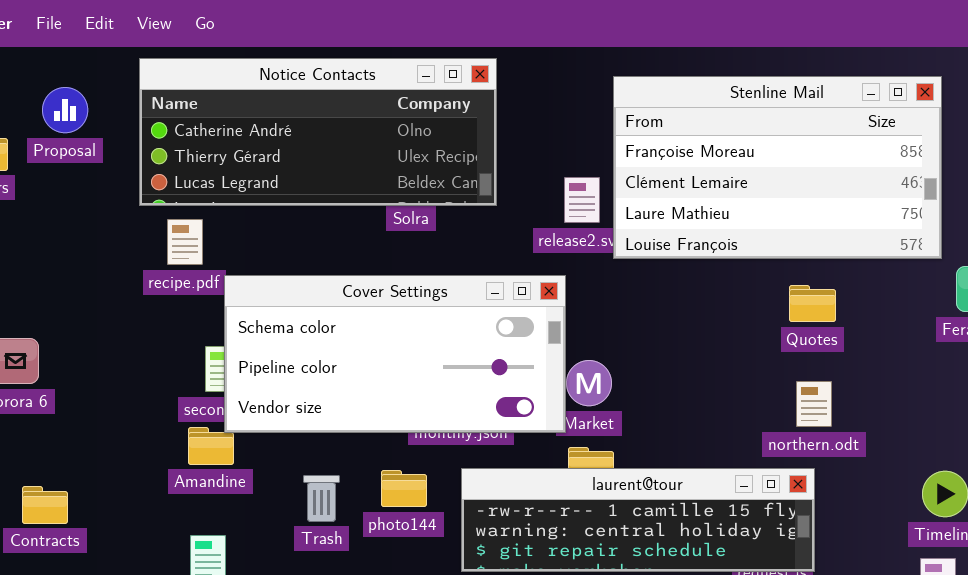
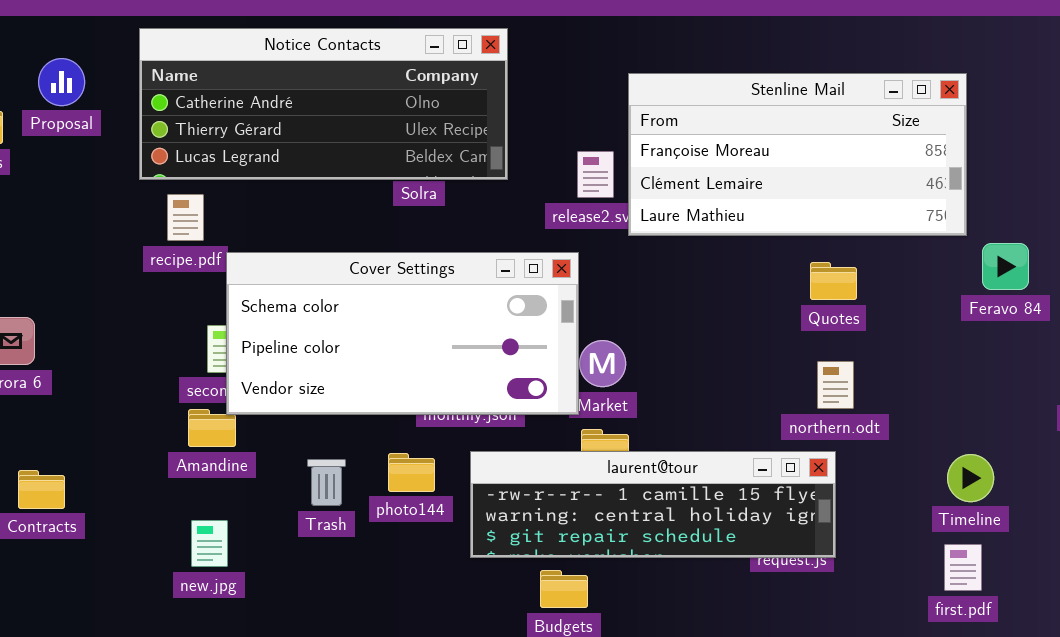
Stenline Mail: [613,76,942,259] -> [628,73,967,236], resized

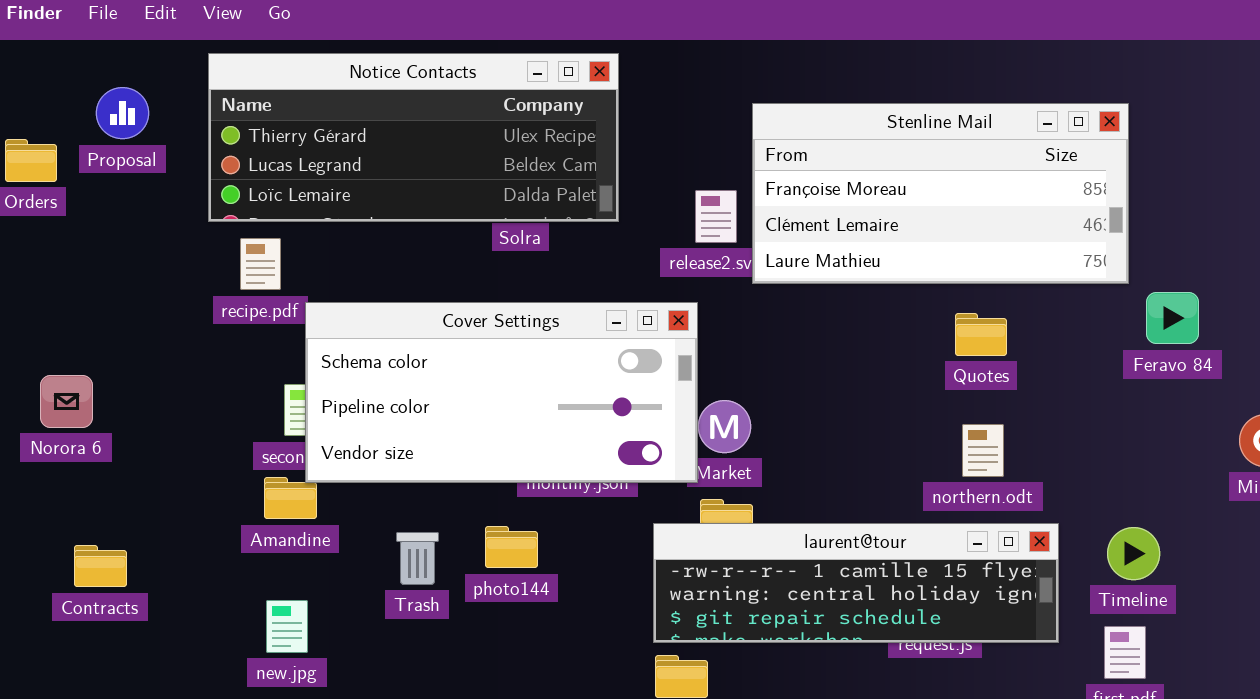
Notice Contacts: [139,28,508,180] -> [208,53,619,222], scrolled down 1 row
laurent@tour: [470,451,836,558] -> [653,523,1059,643], moved

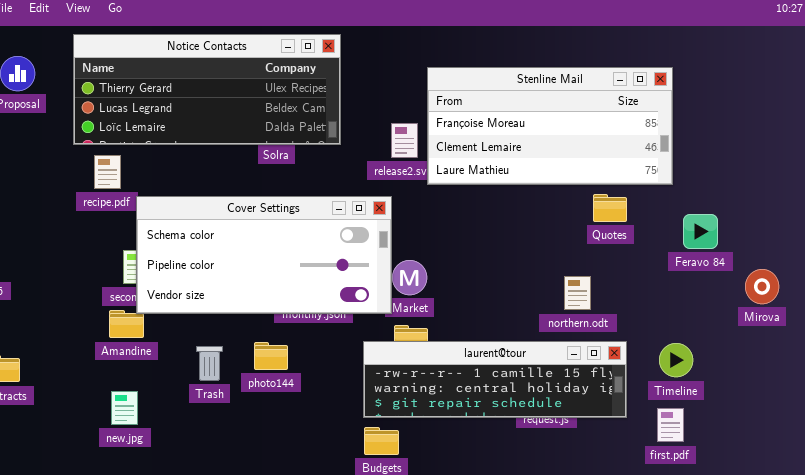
Feravo 84: [1146,292,1199,344] -> [683,214,718,249], moved
Quotes: [955,313,1007,356] -> [593,194,627,222], moved

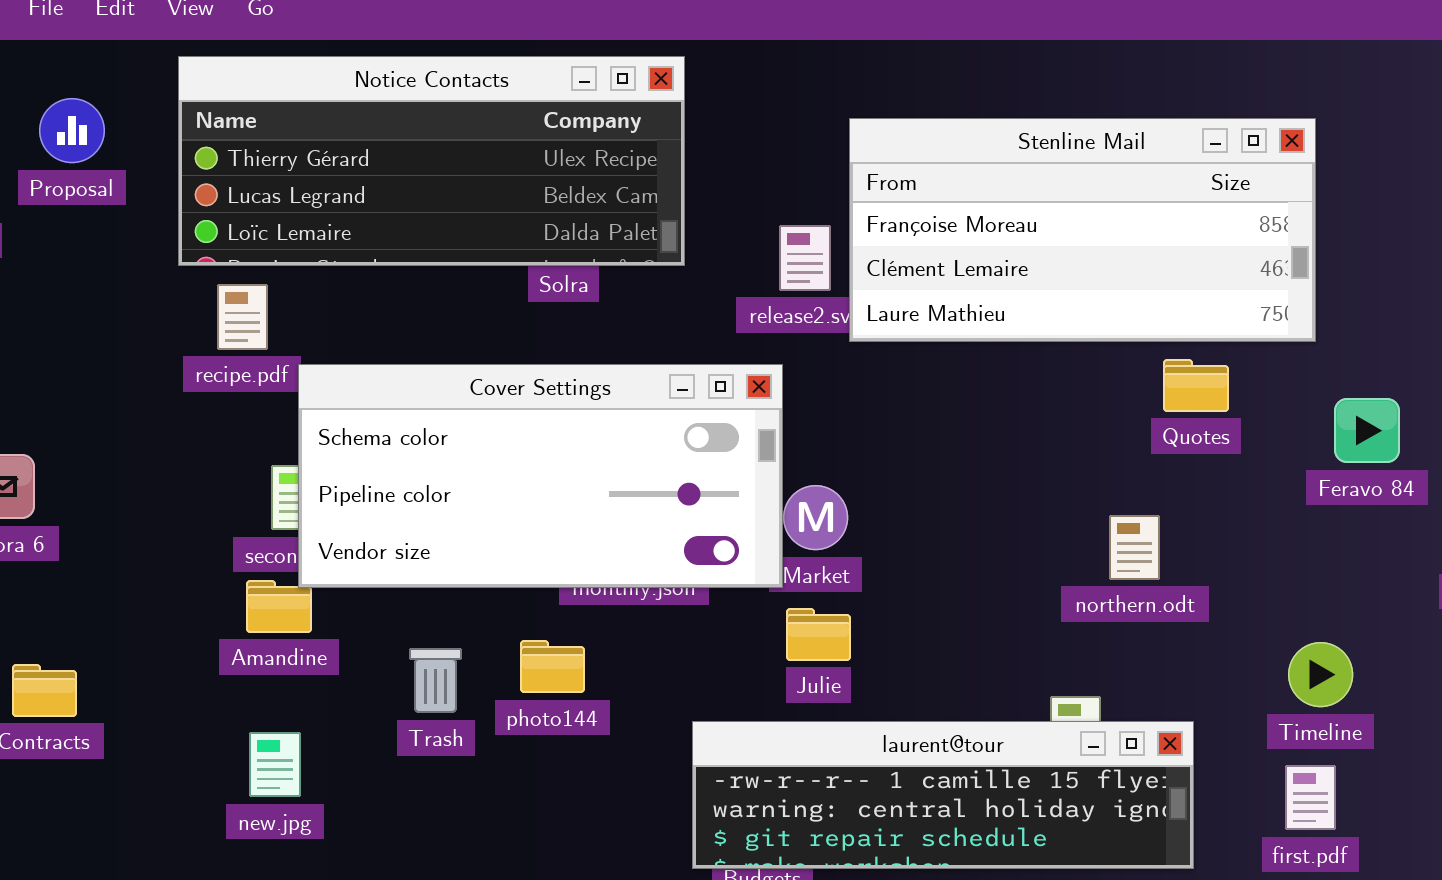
laurent@tour: [363,341,627,418] -> [692,721,1194,869], moved

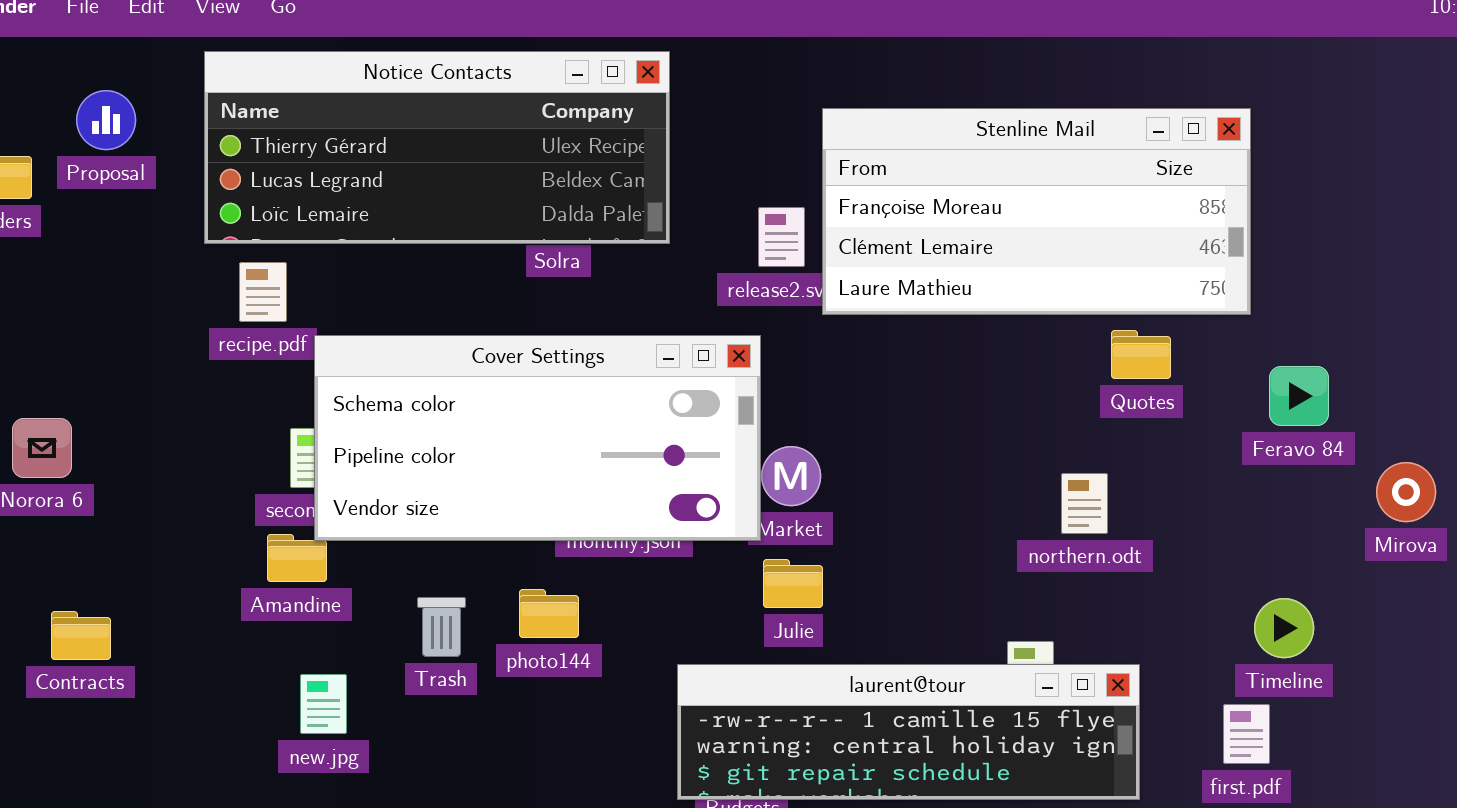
Timeline: [1288,642,1353,707] -> [1254,598,1314,658], moved
new.jpg: [249,732,301,797] -> [300,674,347,734], moved

